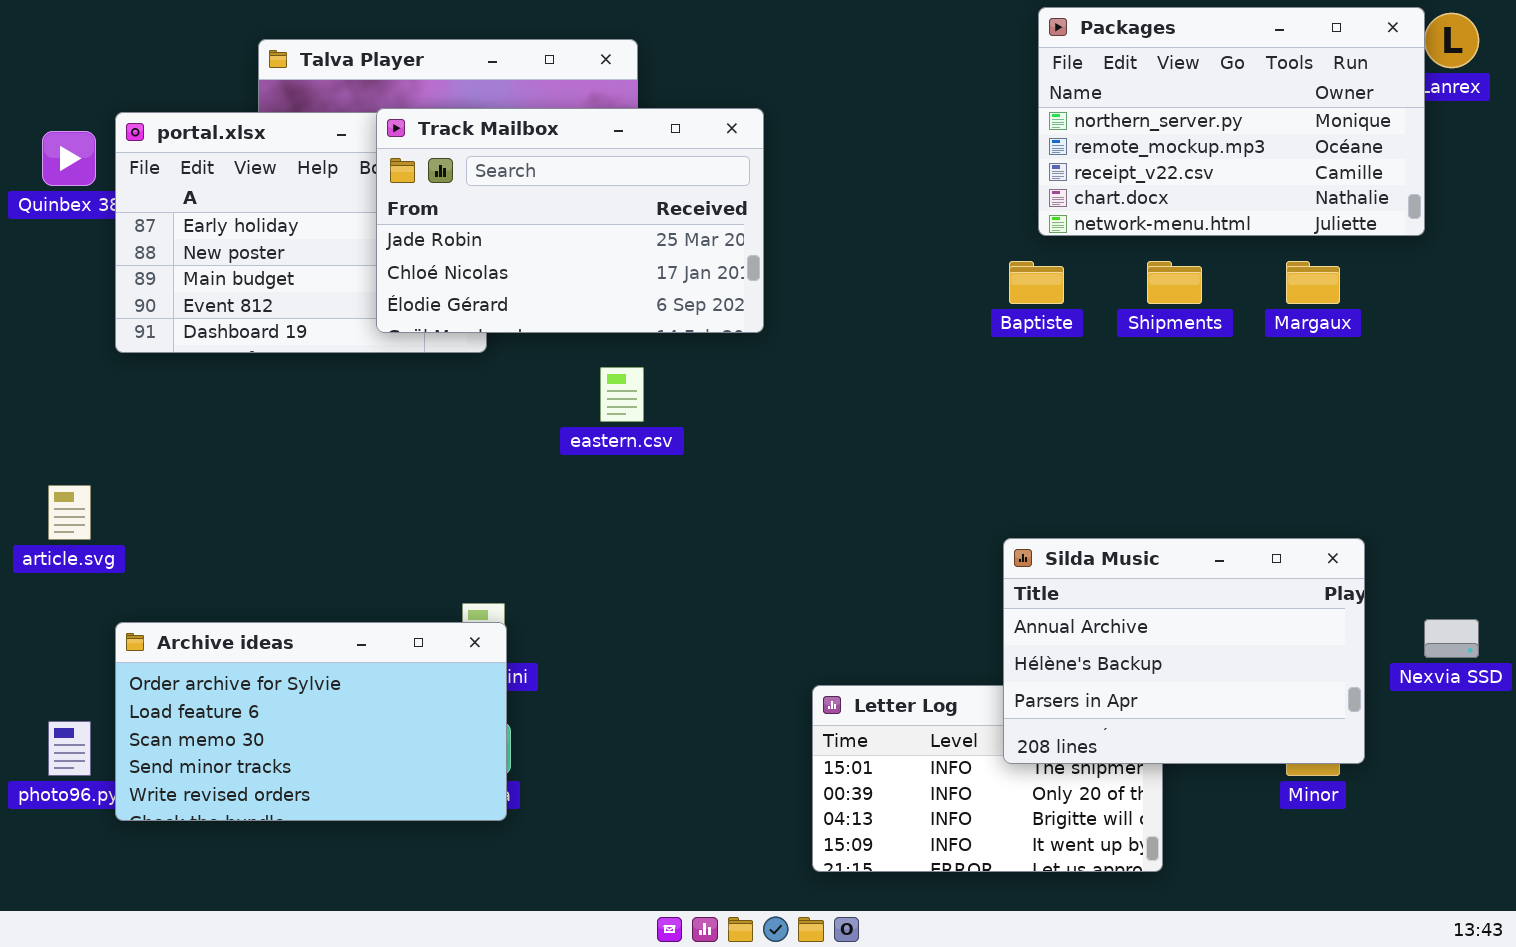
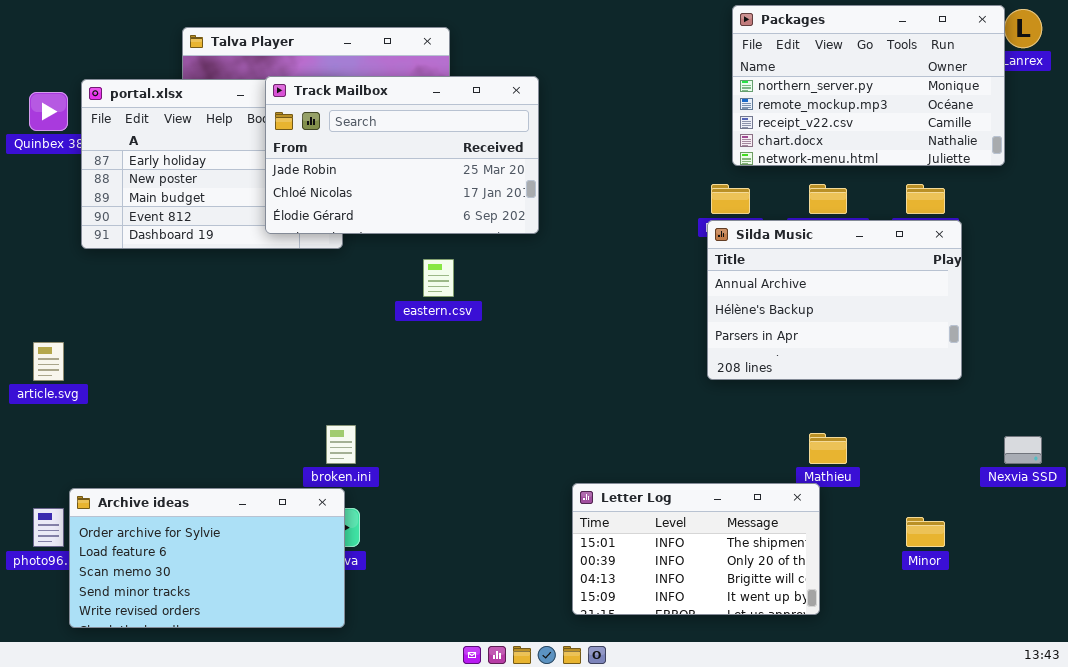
Silda Music: [1003,538,1365,764] -> [707,220,962,380], moved
Archive ideas: [115,622,507,821] -> [69,488,345,628], moved

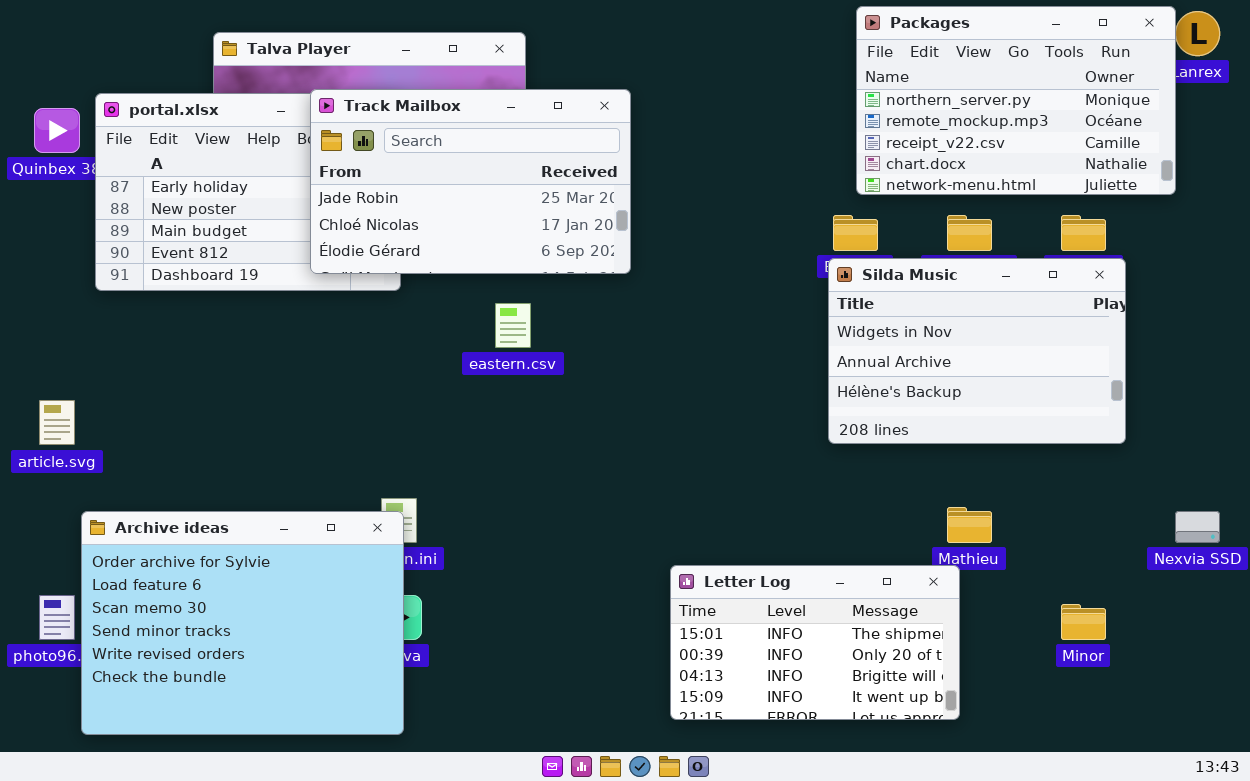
Silda Music: [707,220,962,380] -> [828,258,1126,444], scrolled up 1 row
Archive ideas: [69,488,345,628] -> [81,511,404,735], resized

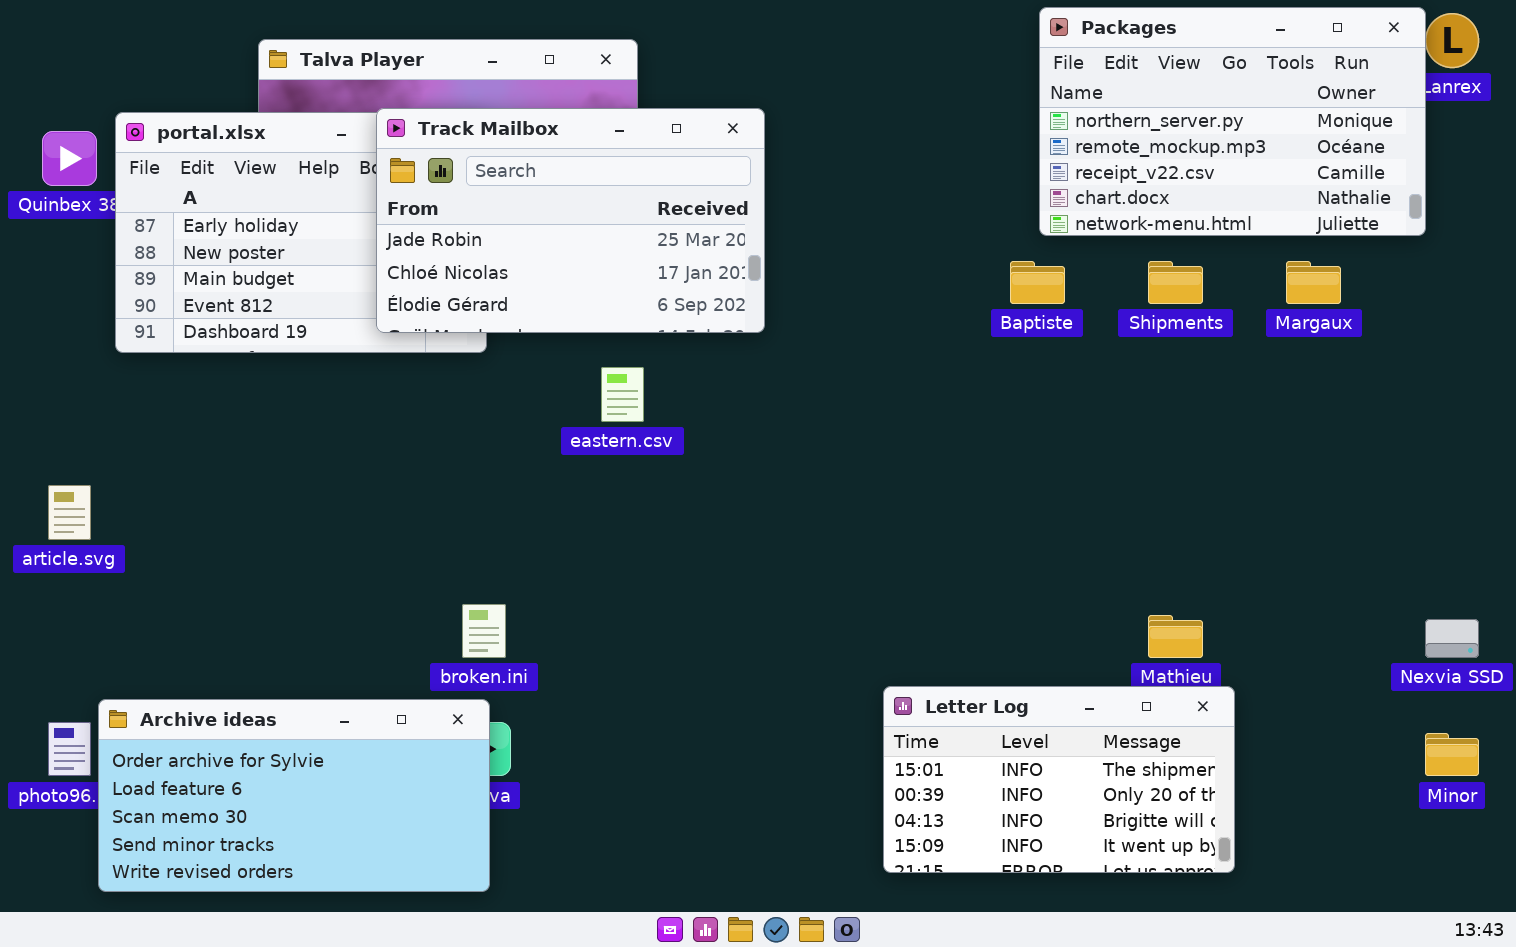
Silda Music: [828,258,1126,444] -> none, closed
Archive ideas: [81,511,404,735] -> [98,699,490,892], resized
Letter Log: [670,565,960,720] -> [883,686,1235,873], moved
Minor: [1061,604,1106,640] -> [1425,733,1479,776], moved

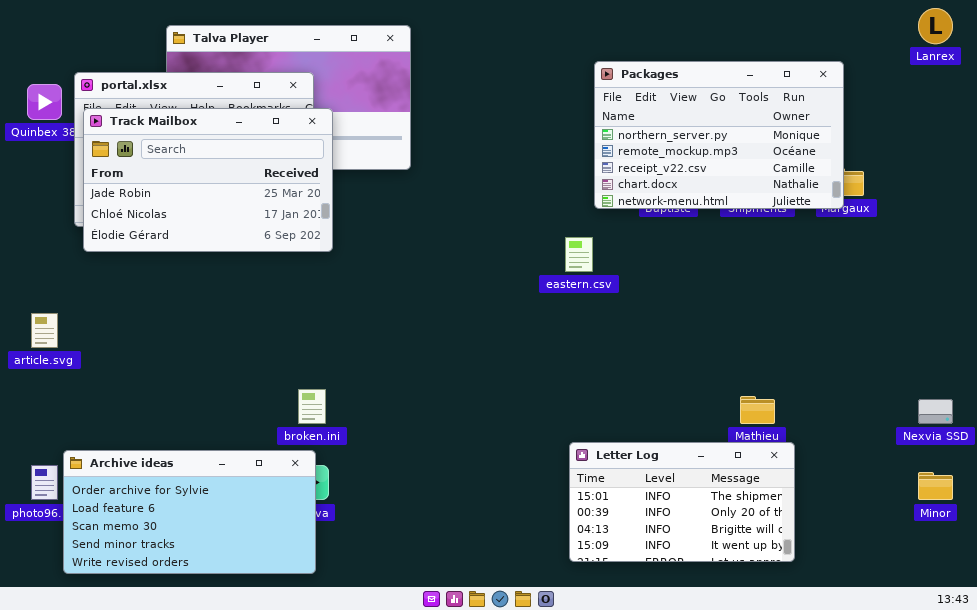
Packages: [1039,7,1426,236] -> [594,61,844,209], moved
Track Mailbox: [376,108,765,333] -> [83,108,333,252], moved
eastern.csv: [601,367,644,422] -> [565,237,593,272], moved

